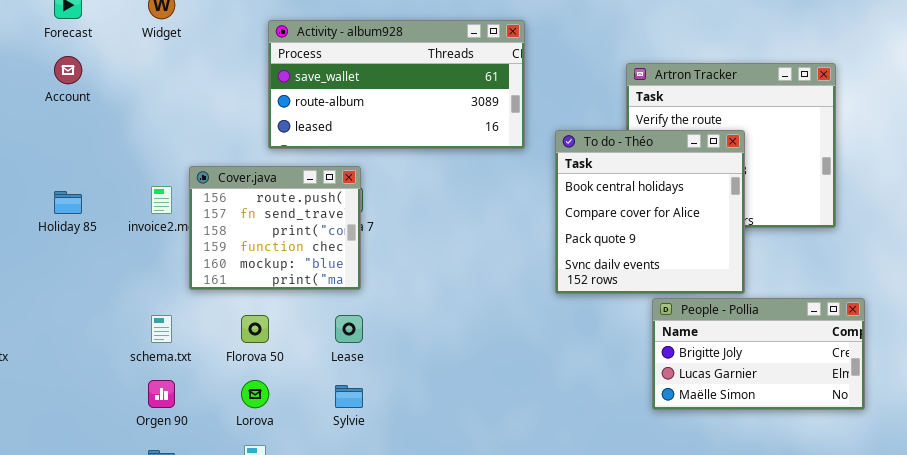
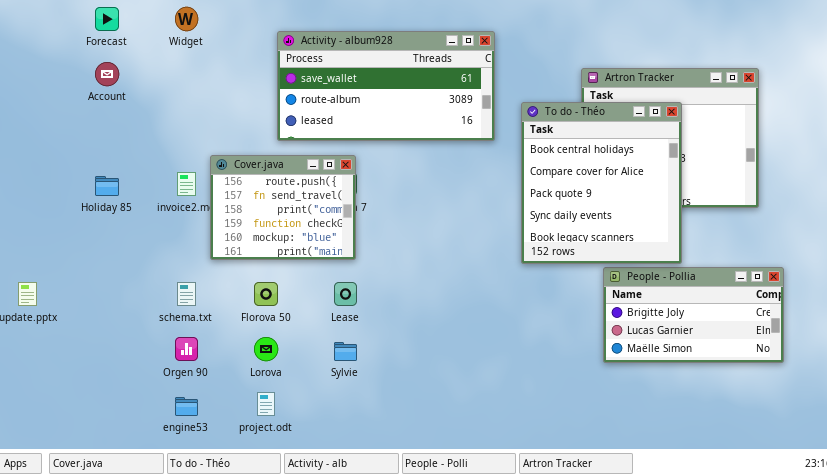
To do - Théo: [555,130,745,294] -> [521,102,682,264], resized

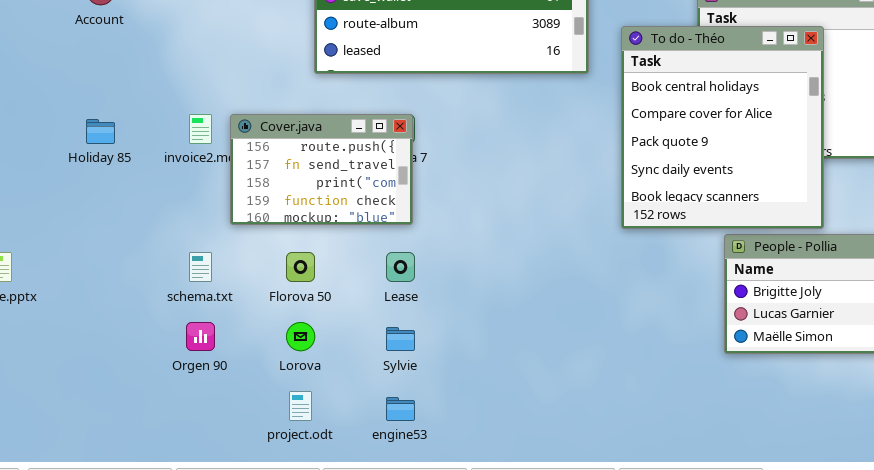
Cover.java: [210,155,356,260] -> [230,114,413,225], resized
engine53: [175,397,198,416] -> [386,397,415,421], moved

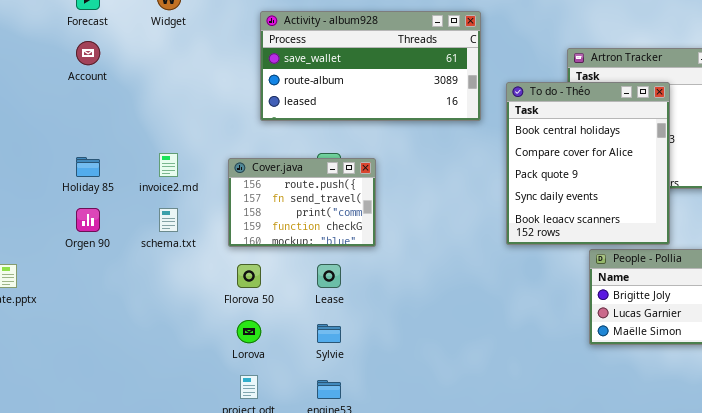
Cover.java: [230,114,413,225] -> [228,158,376,247], moved
schema.txt: [189,252,212,282] -> [159,208,178,232], moved
Orgen 90: [186,322,215,351] -> [76,208,100,232], moved

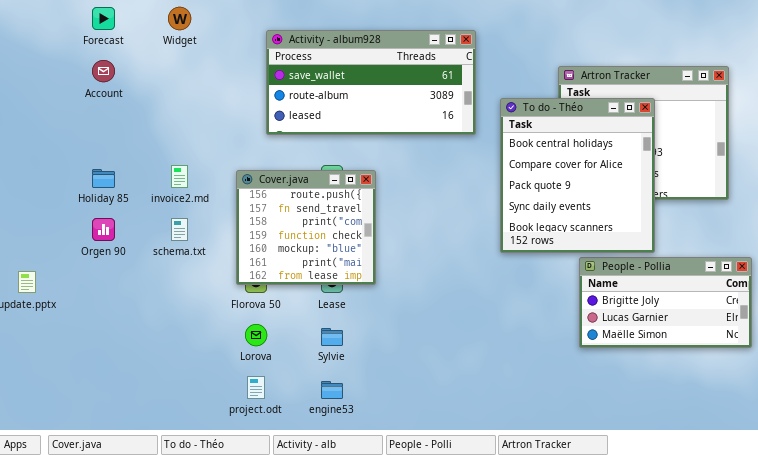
Cover.java: [228,158,376,247] -> [236,170,376,285], resized

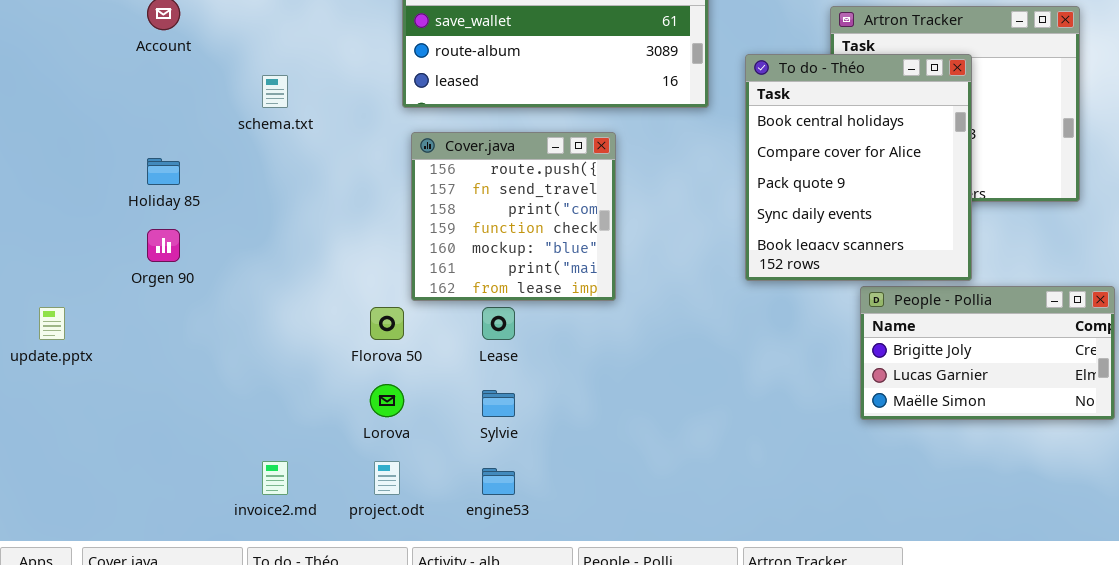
invoice2.md: [171,165,188,188] -> [262,461,288,495], moved
Cover.java: [236,170,376,285] -> [411,132,616,301], moved
schema.txt: [171,218,188,241] -> [262,75,288,108], moved

